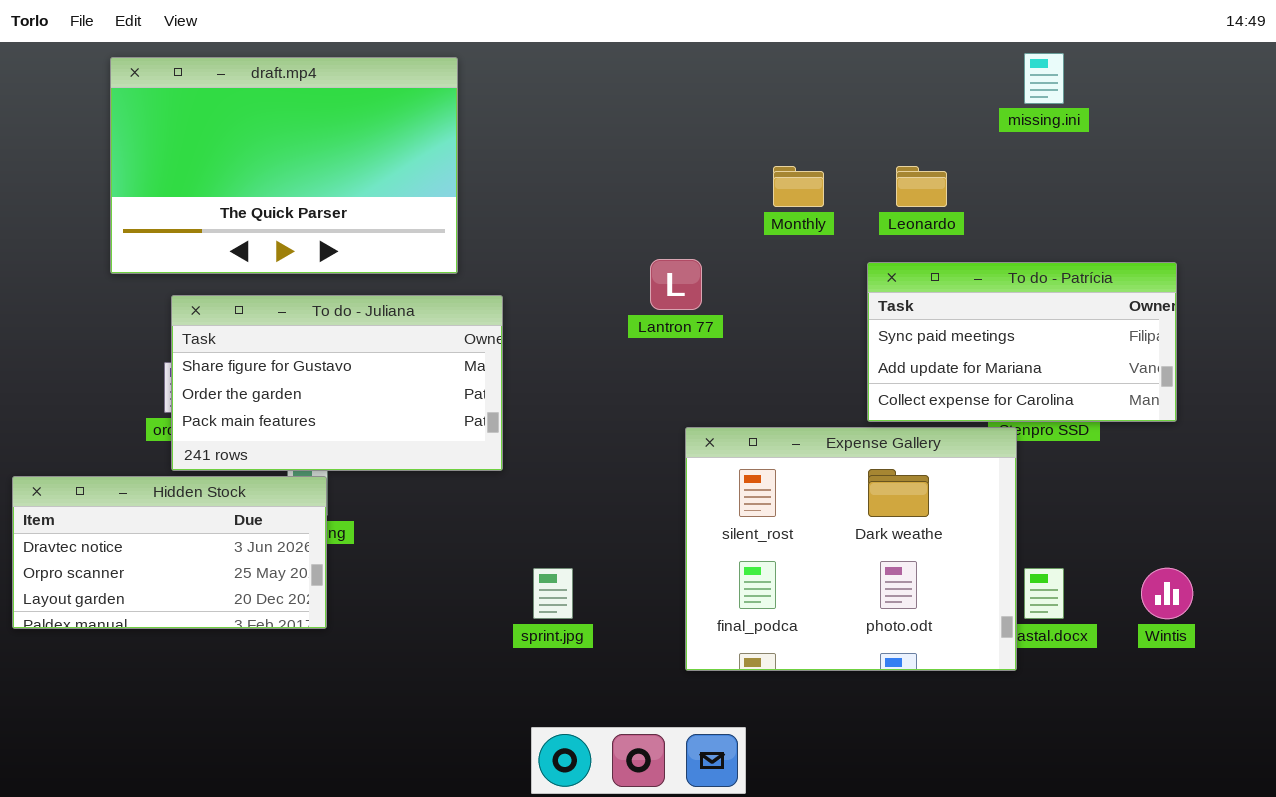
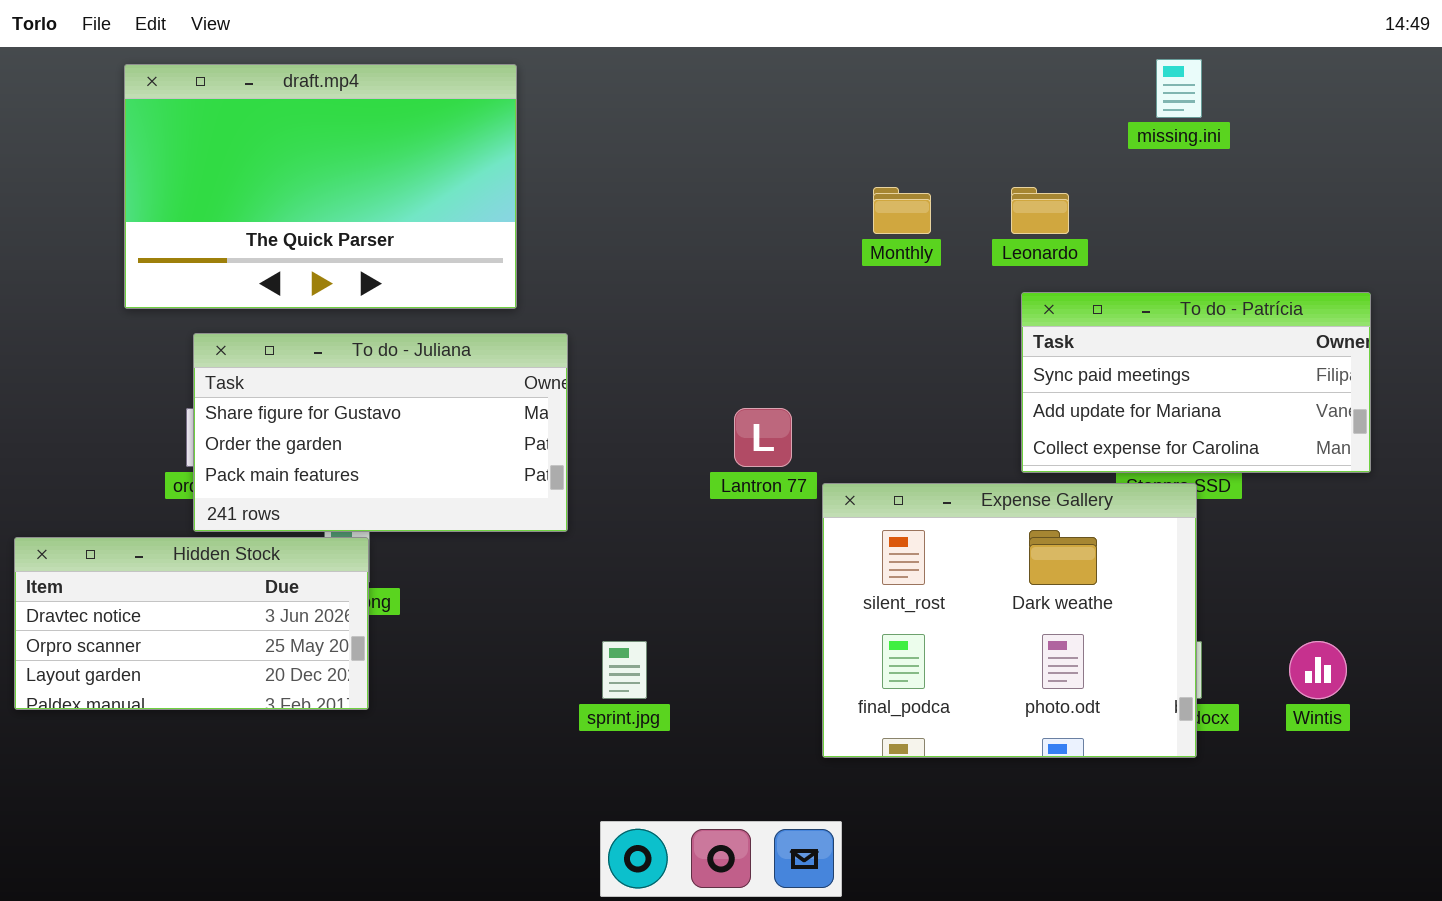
Lantron 77: [650,259,702,310] -> [734,408,792,467], moved
To do - Patrícia: [867,262,1177,422] -> [1021,292,1371,473], moved
Expense Gallery: [685,427,1017,671] -> [822,483,1197,758], moved

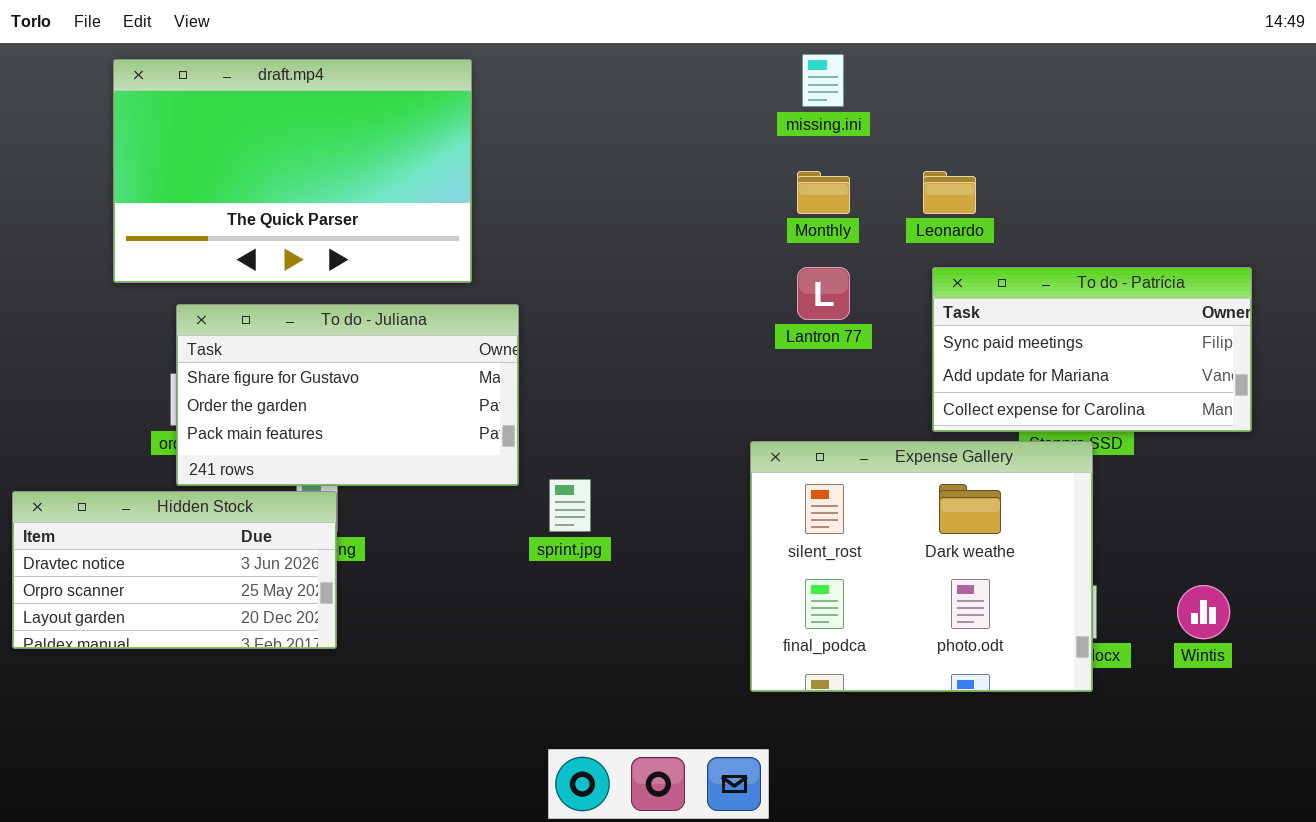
missing.ini: [1156,59,1202,118] -> [802,54,844,107], moved
Lantron 77: [734,408,792,467] -> [797,267,850,320], moved
sprint.jpg: [602,641,647,699] -> [549,479,591,532], moved

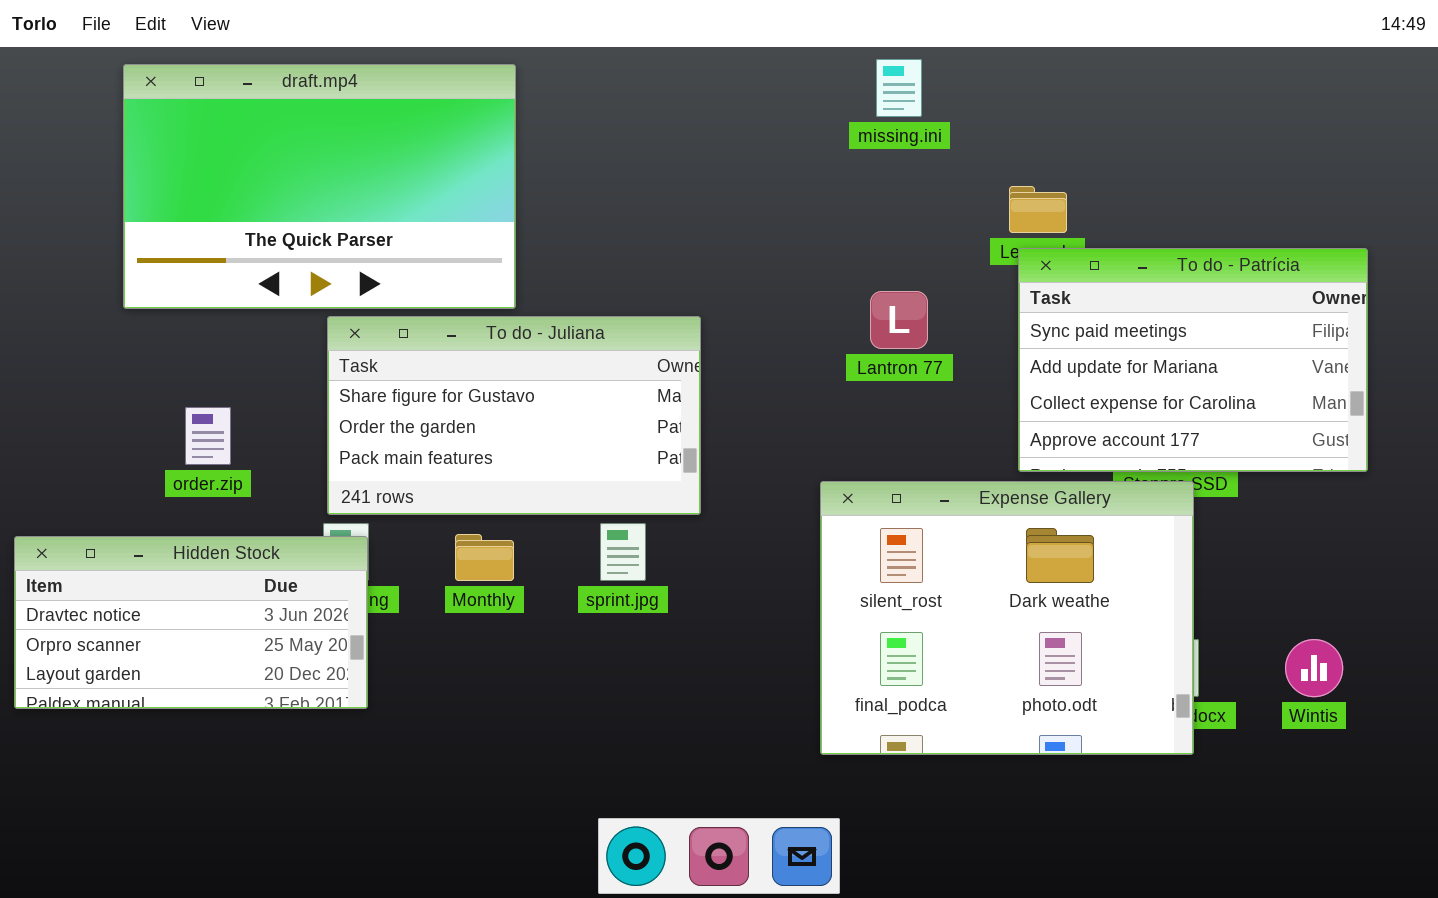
Monthly: [797,171,850,214] -> [455,534,514,581], moved
To do - Patrícia: [932,267,1252,432] -> [1018,248,1368,472], resized
To do - Juliana: [176,304,519,486] -> [327,316,701,515], moved

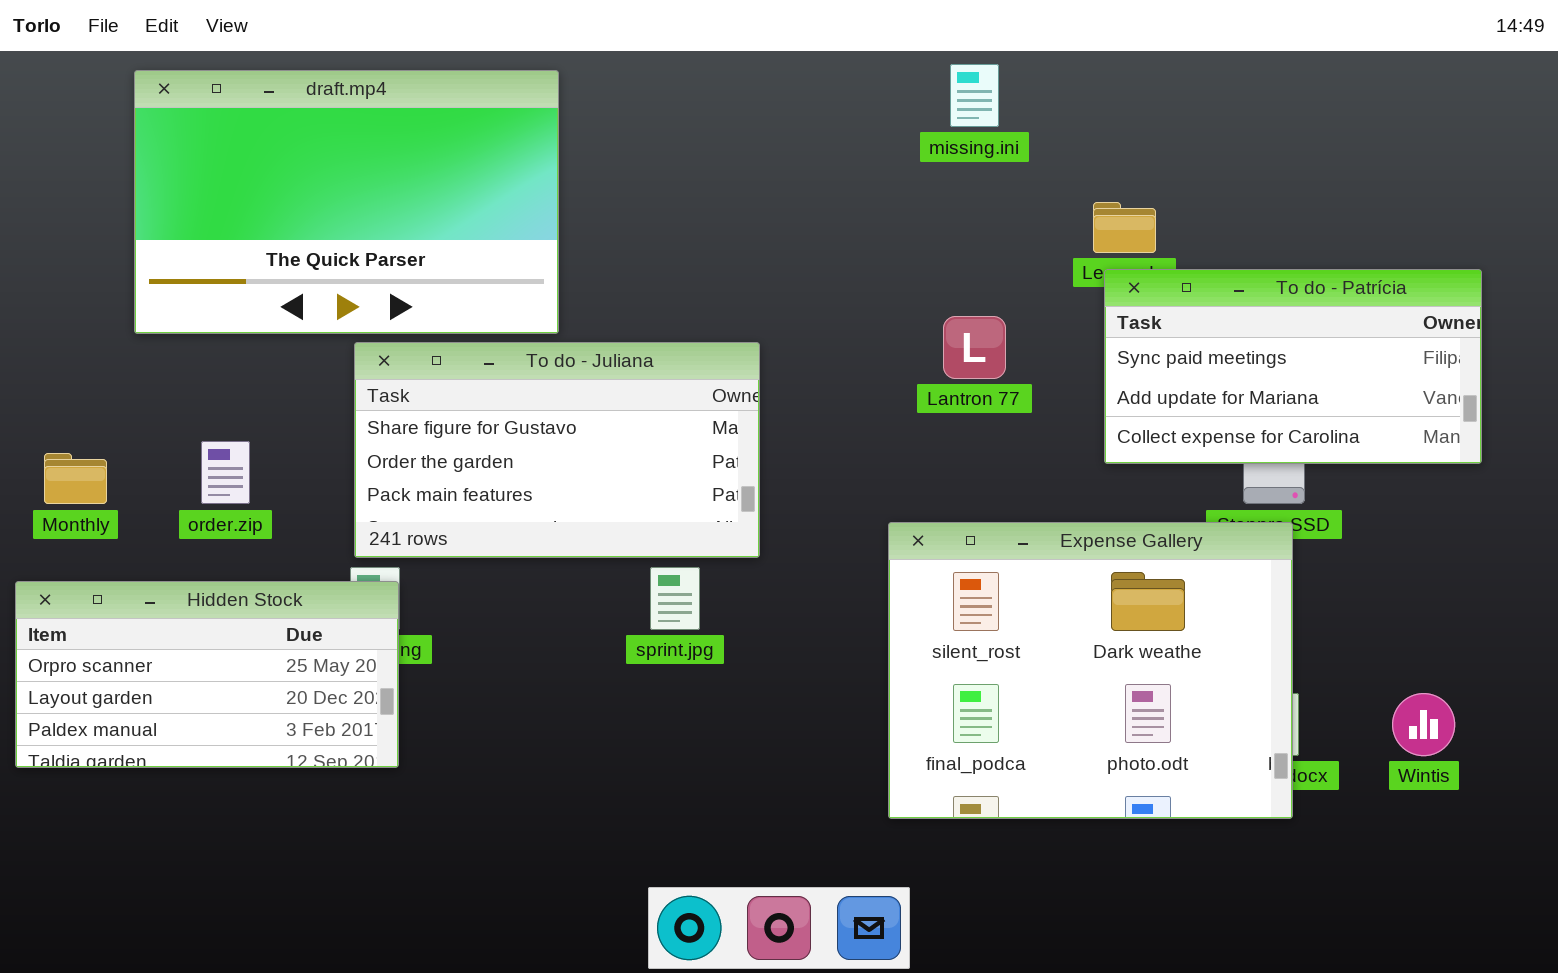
To do - Patrícia: [1018,248,1368,472] -> [1104,269,1482,464], resized
Monthly: [455,534,514,581] -> [44,453,107,504], moved
Hidden Stock: [14,536,368,709] -> [15,581,399,768], scrolled down 1 row

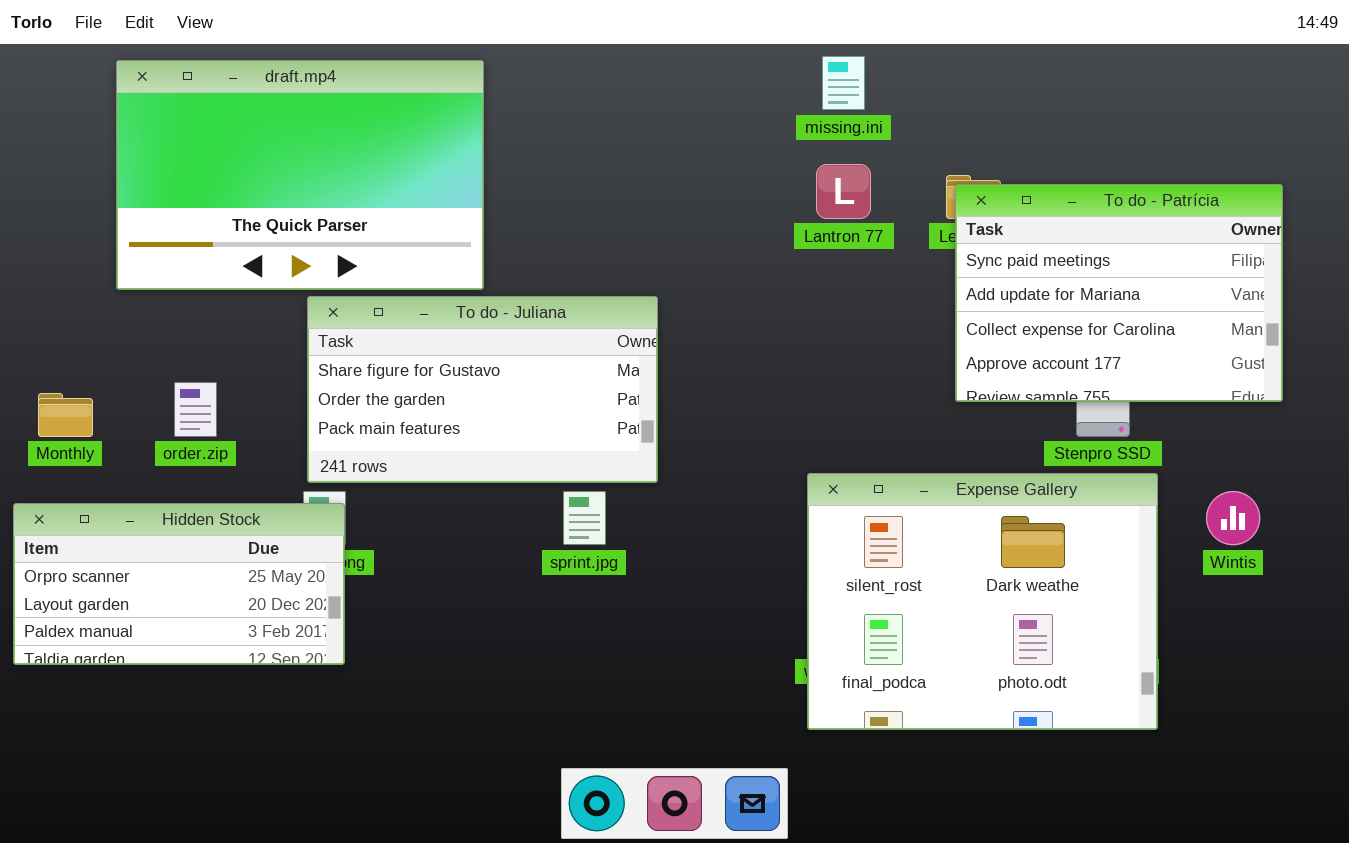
To do - Patrícia: [1104,269,1482,464] -> [955,184,1283,402], resized
Lantron 77: [943,316,1006,379] -> [816,164,871,219], moved
Expense Gallery: [888,522,1293,819] -> [807,473,1158,730], moved
Wintis: [1392,693,1455,756] -> [1206,491,1260,545], moved

